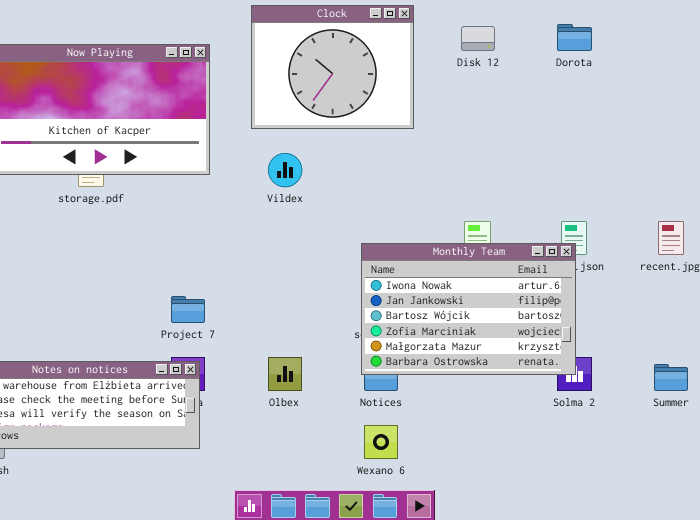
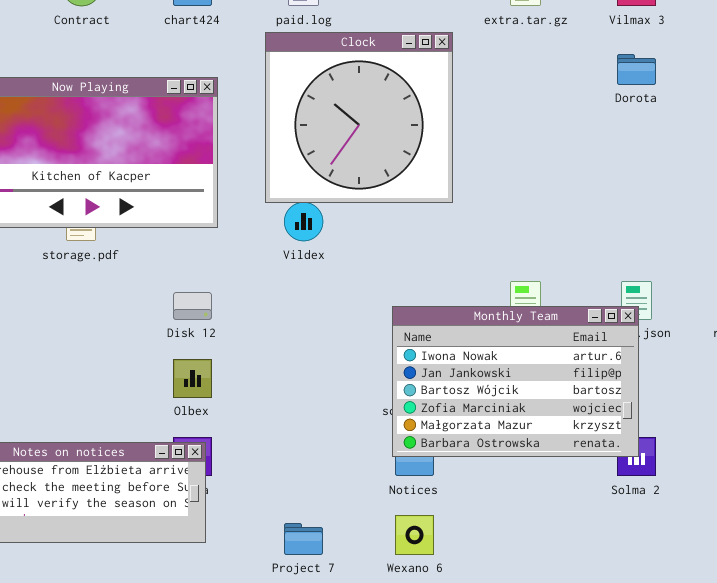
Clock: [251,5,414,129] -> [265,32,453,203], resized
Disk 12: [461,26,495,51] -> [173,292,212,320], moved
Project 7: [171,296,205,323] -> [284,523,323,555], moved
Olbex: [268,357,302,391] -> [173,359,212,398], moved

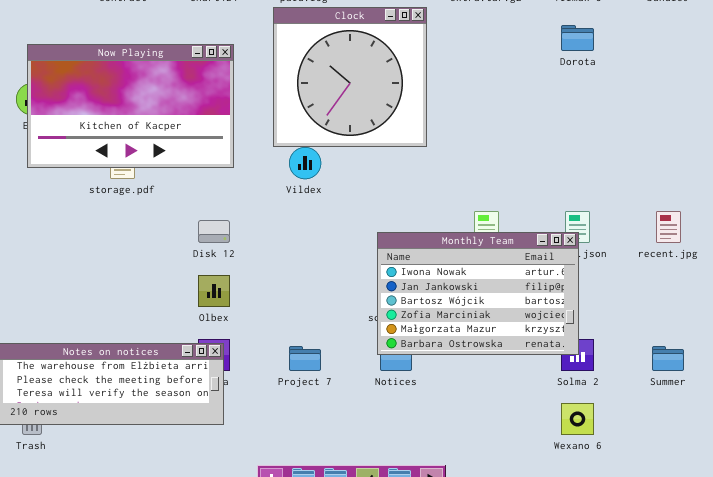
Wexano 6: [395,515,434,555] -> [561,403,594,435], moved
Project 7: [284,523,323,555] -> [289,346,321,371], moved

